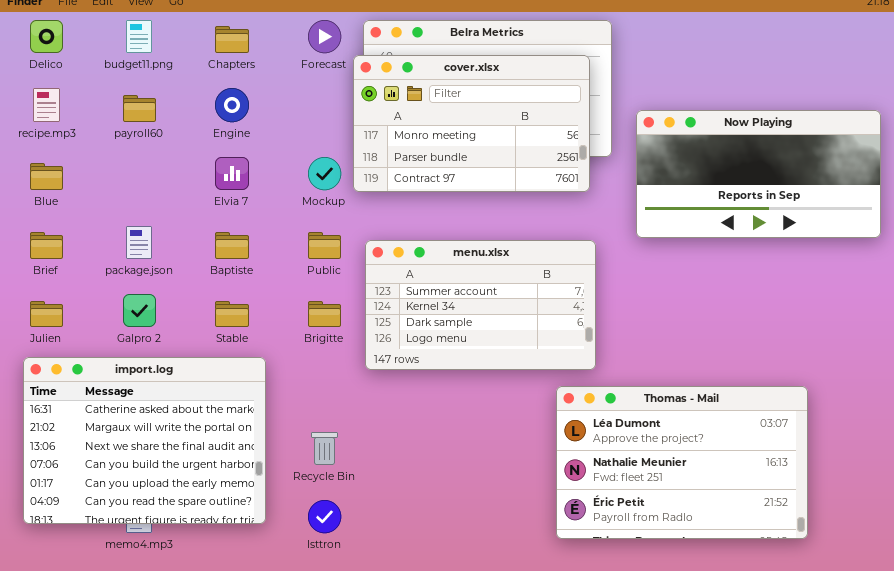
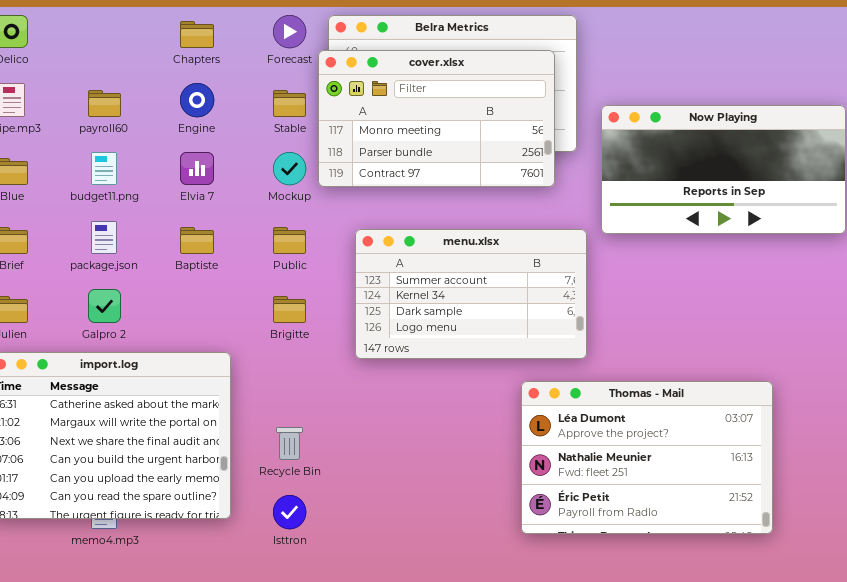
budget11.png: [126,20,152,53] -> [91,152,117,185], moved
menu.xlsx: [365,240,596,370] -> [355,229,587,359], moved
Stable: [215,301,249,327] -> [273,90,306,117], moved

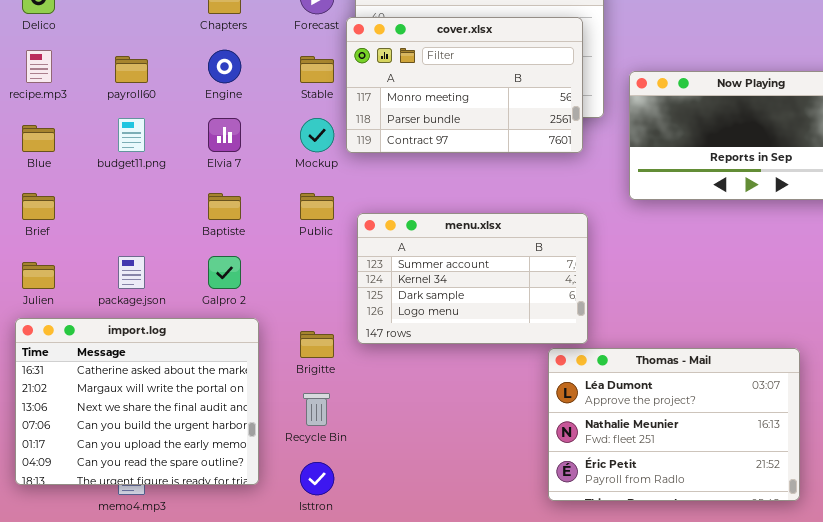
package.json: [91,221,117,254] -> [118,256,145,289], moved
menu.xlsx: [355,229,587,359] -> [357,213,588,344], moved
Galpro 2: [88,289,121,323] -> [208,256,241,289], moved
Brigitte: [273,296,306,323] -> [300,331,334,358], moved

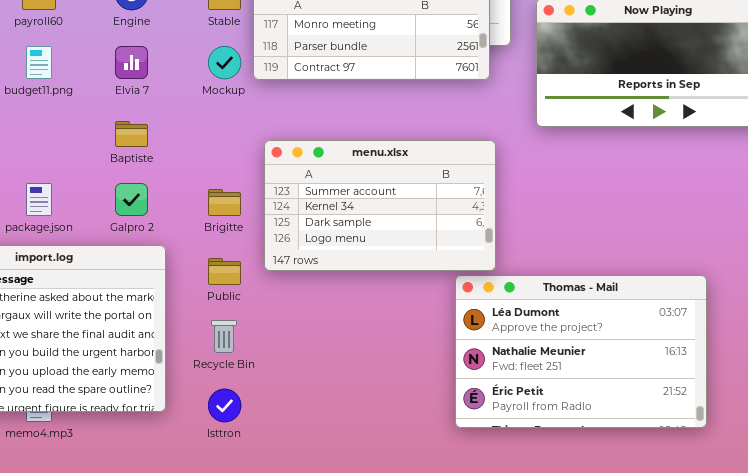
Public: [300,193,334,220] -> [208,258,241,285], moved
Brigitte: [300,331,334,358] -> [208,189,241,216], moved

